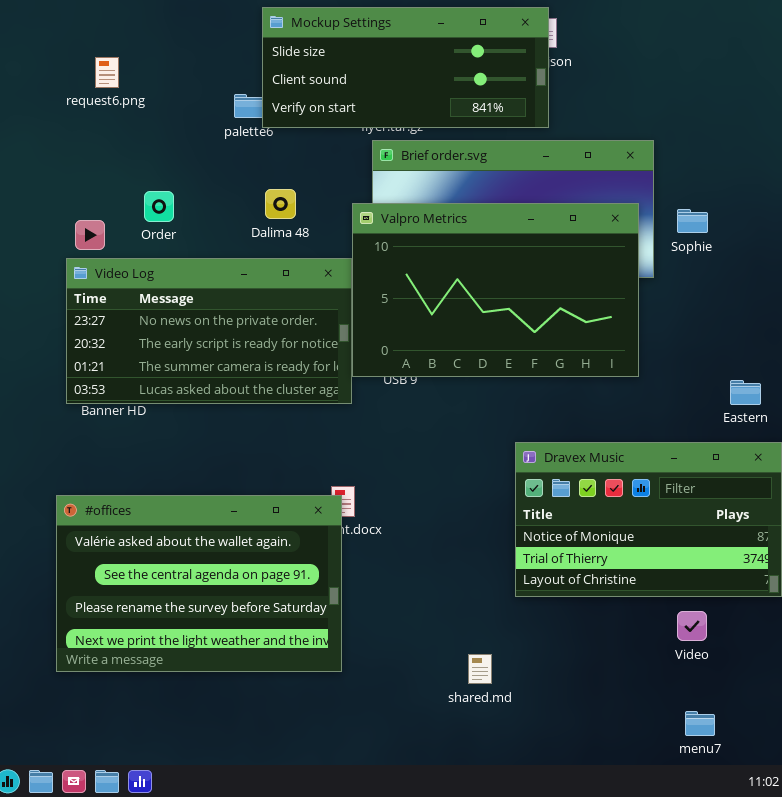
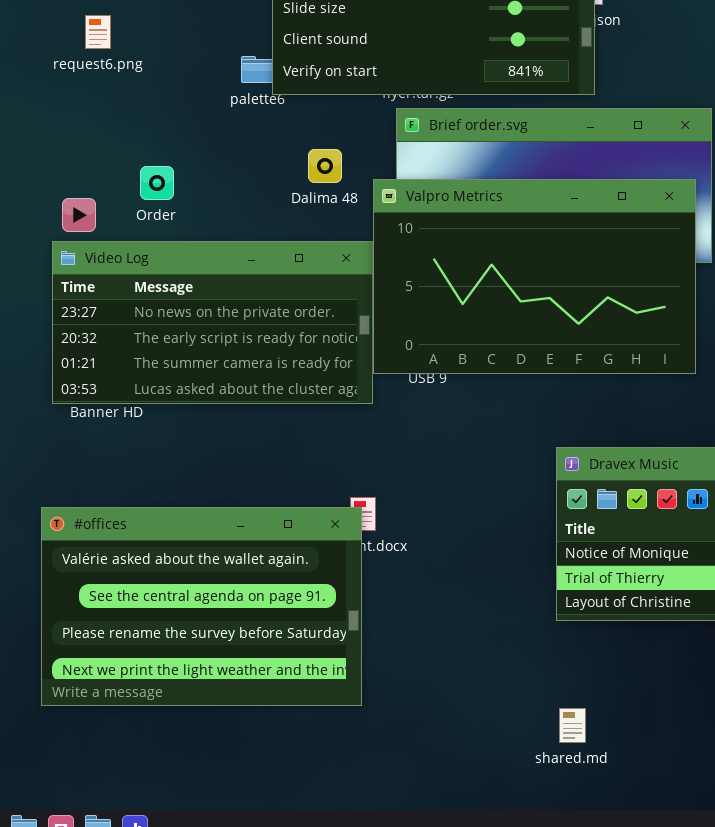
Dalima 48: [265,189,296,219] -> [308,149,342,183], moved
shared.md: [468,654,492,684] -> [559,708,586,743], moved

